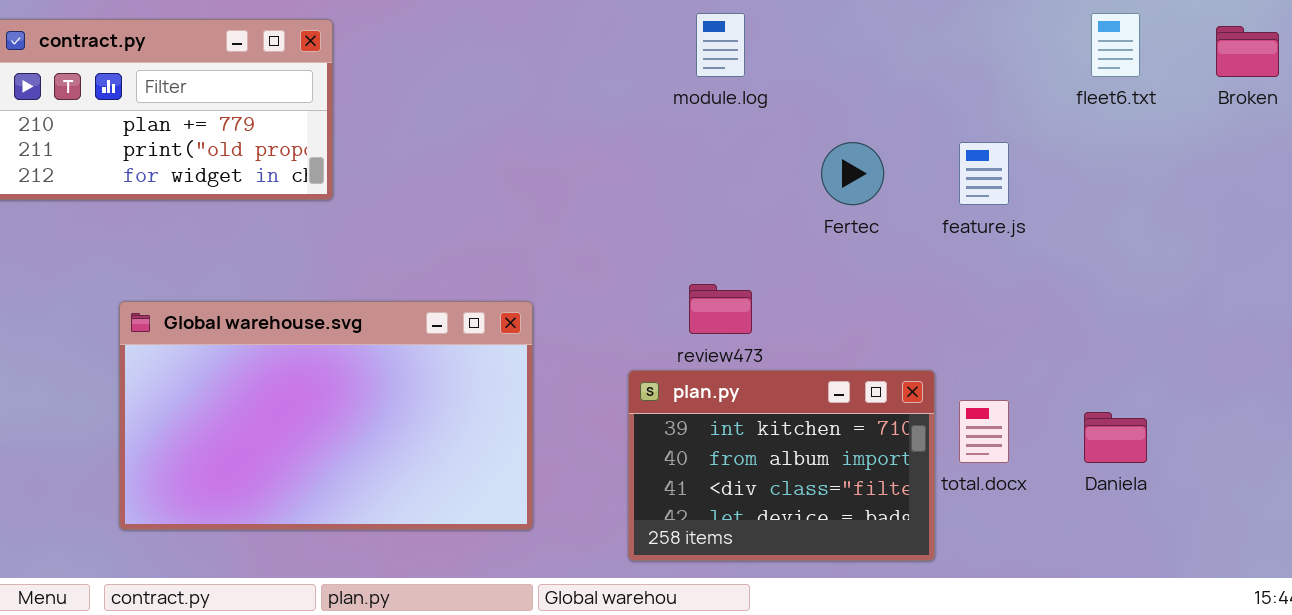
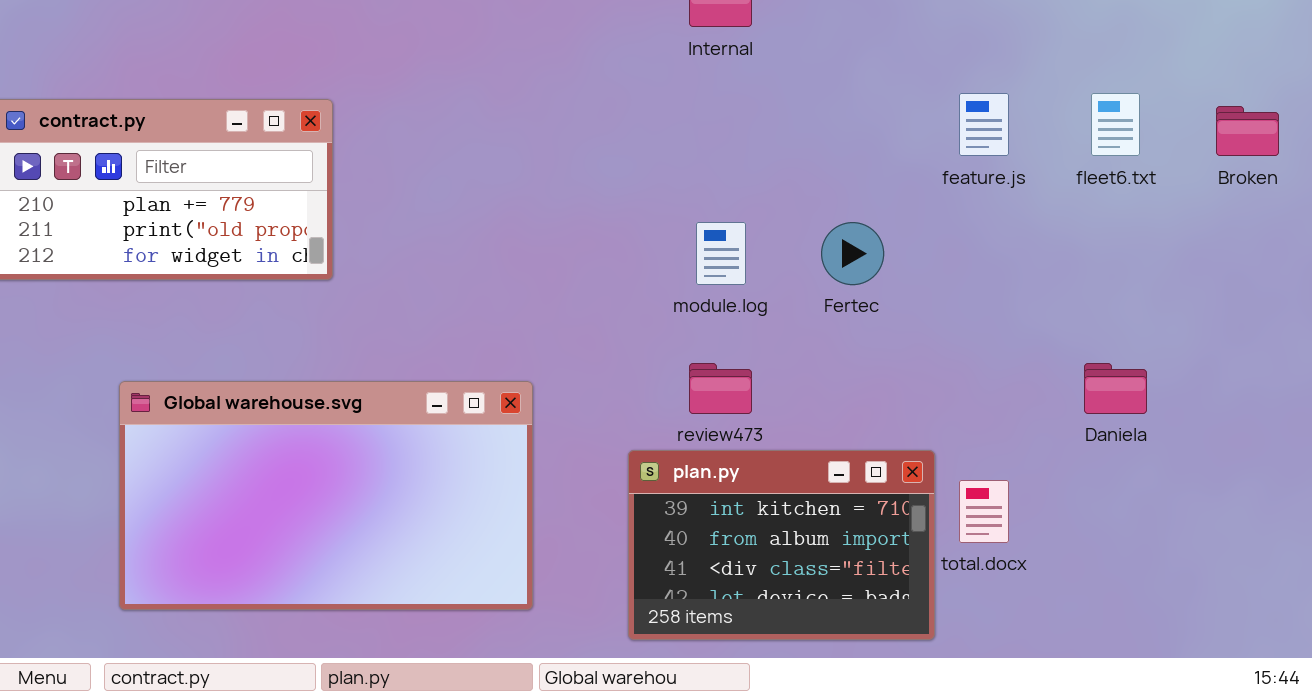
module.log: [696,13,745,77] -> [696,222,746,285], moved
feature.js: [959,142,1009,205] -> [959,93,1009,156], moved
Daniela: [1084,412,1147,463] -> [1084,363,1147,414], moved

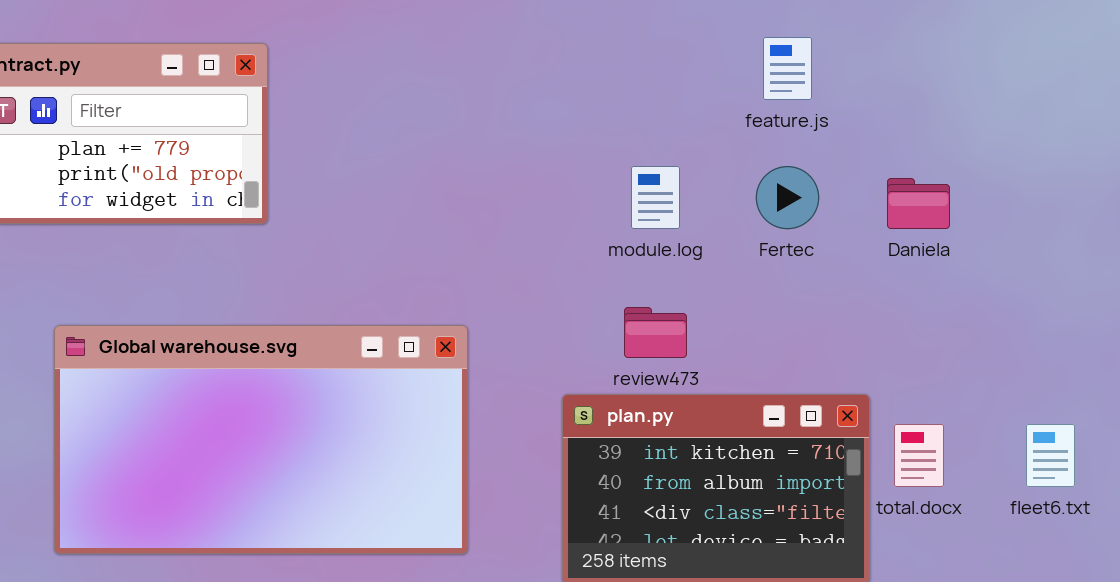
feature.js: [959,93,1009,156] -> [763,37,812,100], moved
fleet6.txt: [1091,93,1140,156] -> [1026,424,1075,487], moved
Daniela: [1084,363,1147,414] -> [887,178,950,229], moved

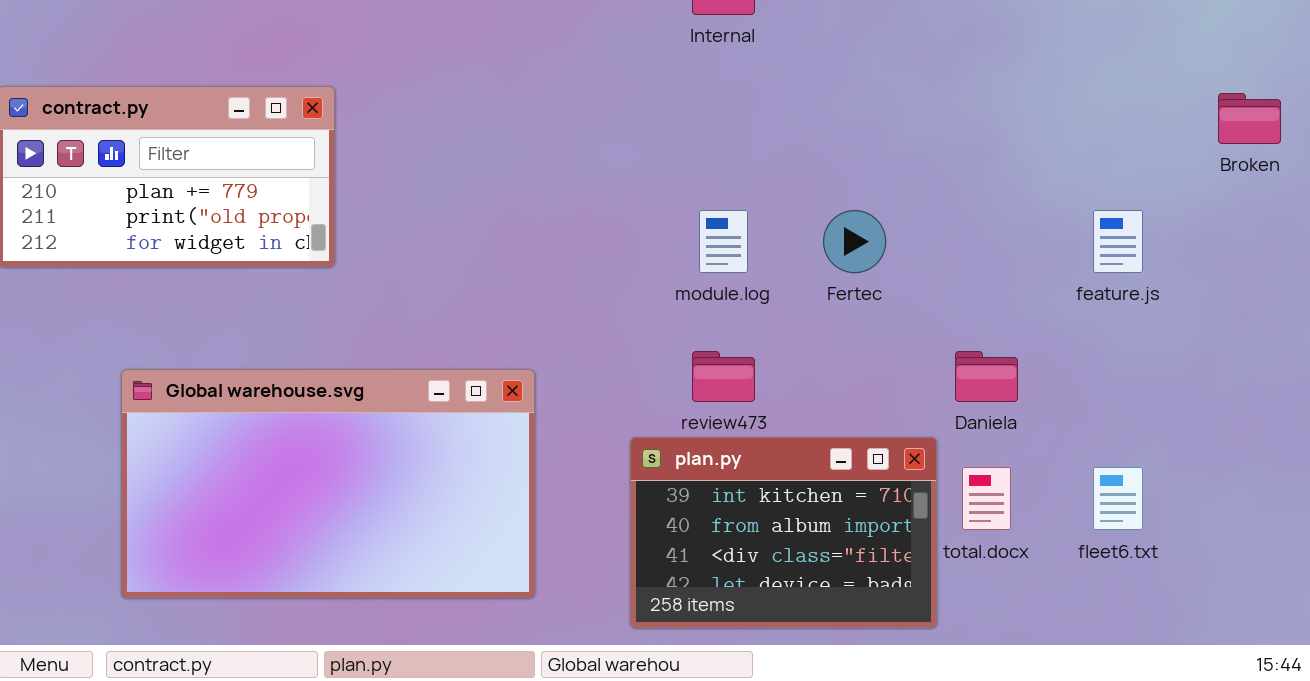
feature.js: [763,37,812,100] -> [1093,210,1143,273], moved
Daniela: [887,178,950,229] -> [955,351,1018,402], moved

